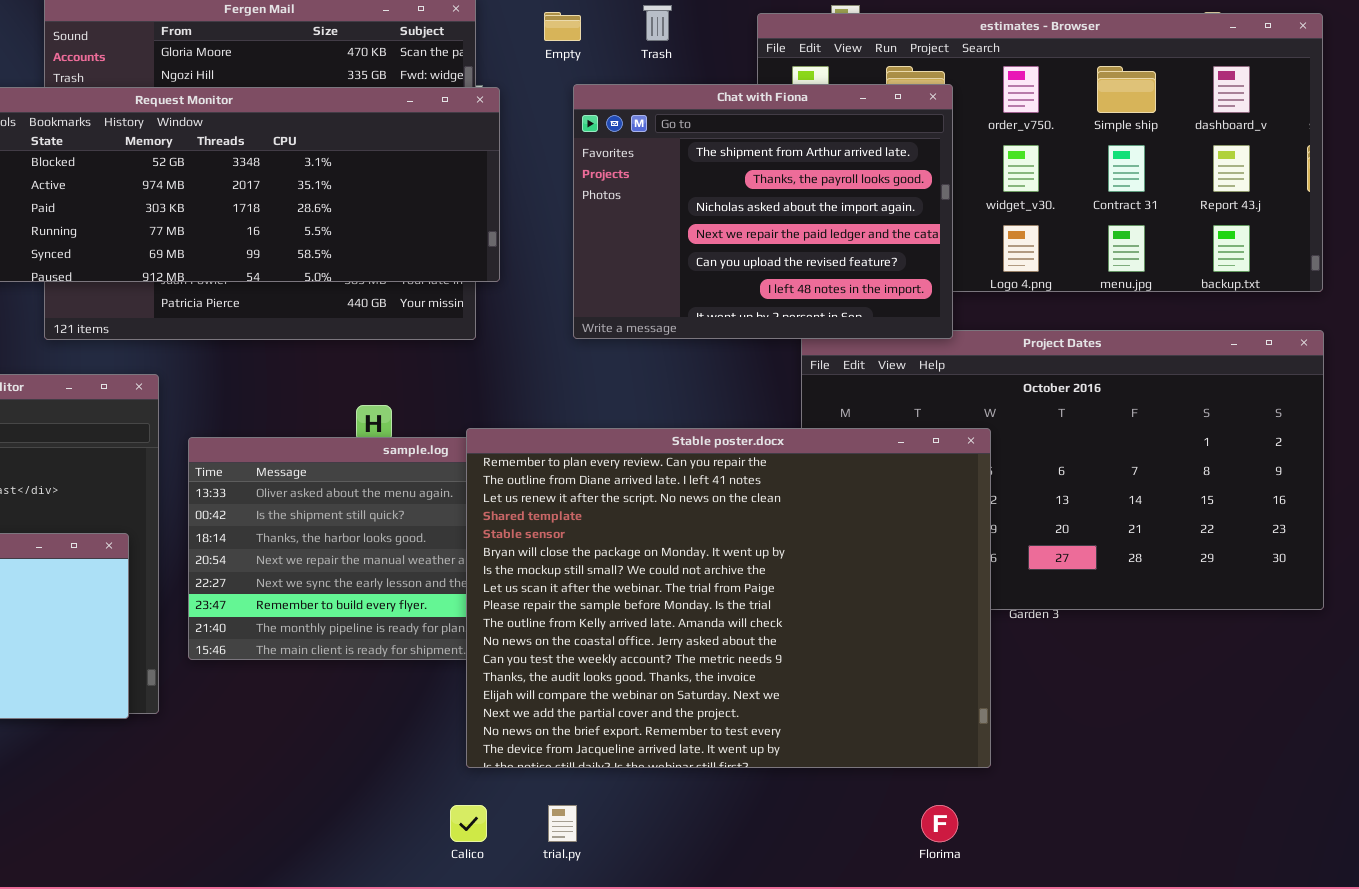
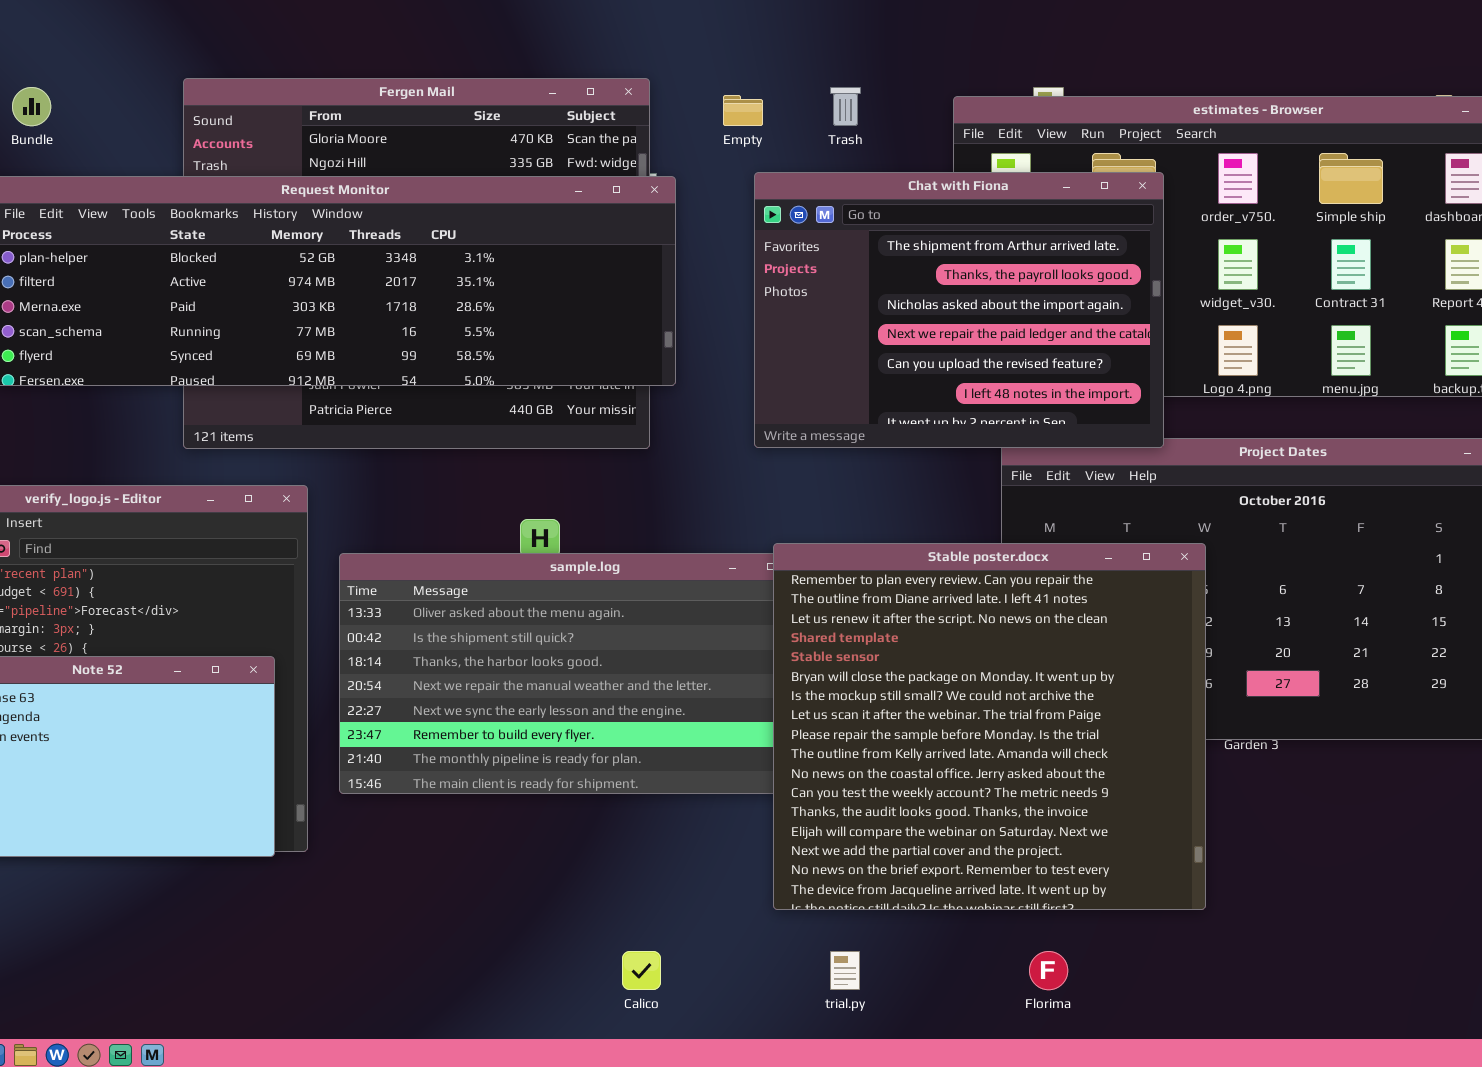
Stable poster.docx: [466,428,991,768] -> [773,543,1206,910], resized
trial.py: [548,805,577,842] -> [830,951,860,990], moved
Florima: [921,805,958,842] -> [1029,951,1068,990], moved

